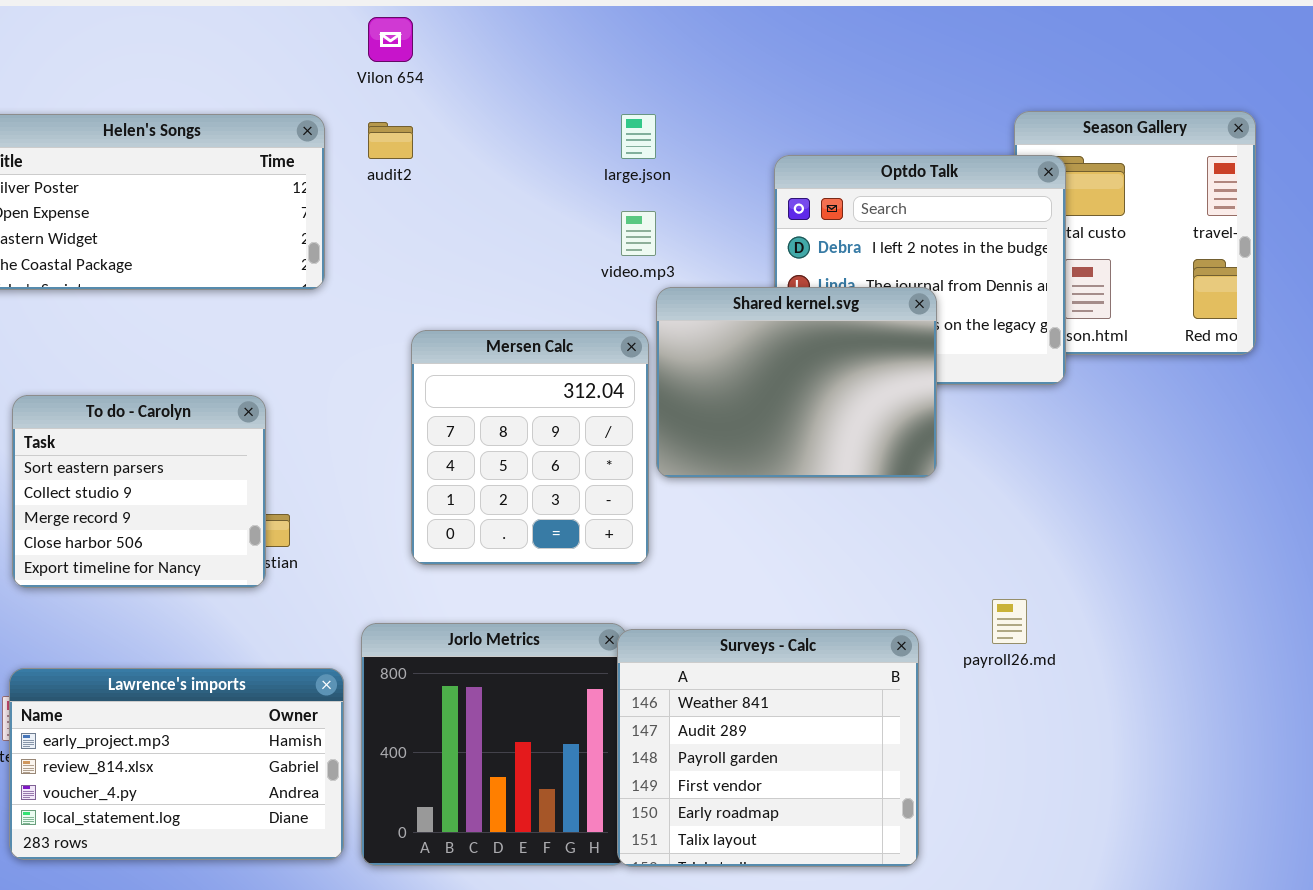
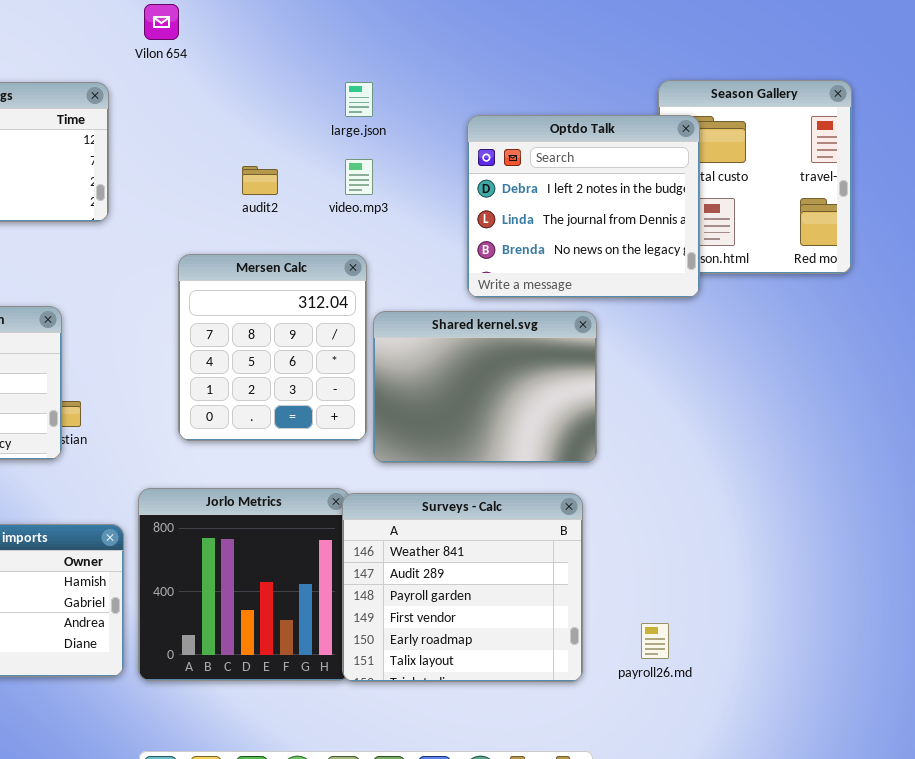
audit2: [368,122,413,159] -> [242,166,278,195], moved
Shared kernel.svg: [656,287,937,478] -> [373,311,597,463], moved
payroll26.md: [992,599,1027,644] -> [641,623,669,659], moved

